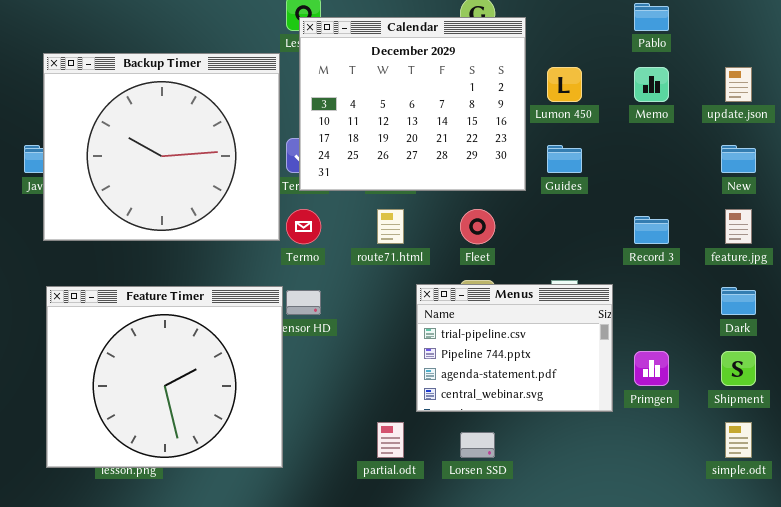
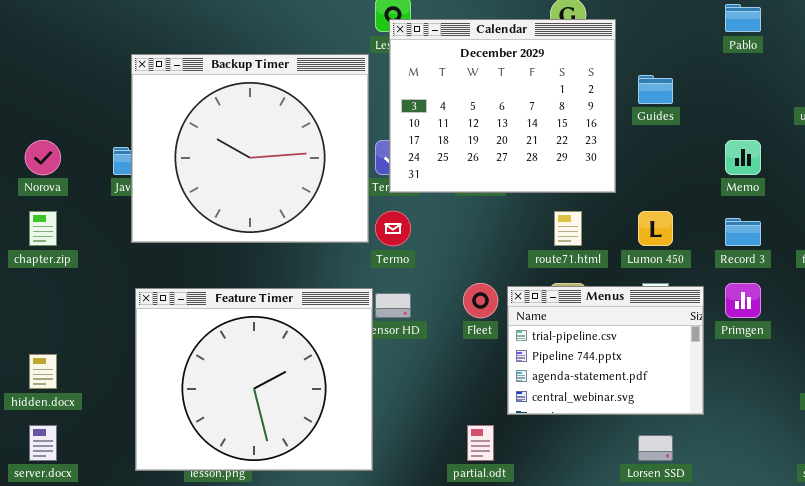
Lumon 450: [547,67,582,102] -> [638,211,673,246], moved
Memo: [634,67,669,102] -> [725,140,761,175], moved
Guides: [547,145,582,173] -> [638,75,673,104], moved
route71.html: [377,209,404,244] -> [554,211,582,246], moved
Fleet: [460,209,495,244] -> [463,283,498,318], moved
Primgen: [634,351,669,386] -> [725,283,761,318], moved
Lorsen SSD: [460,432,495,458] -> [638,435,673,461], moved

